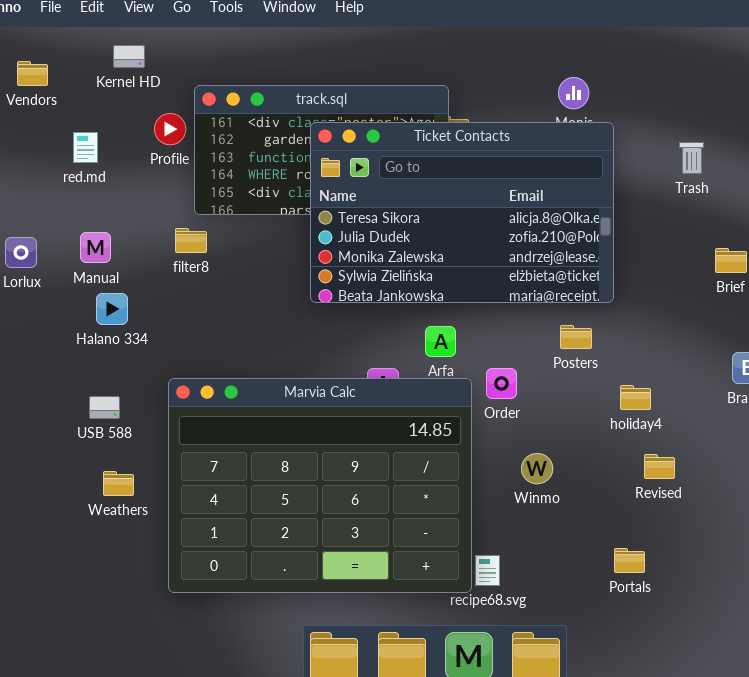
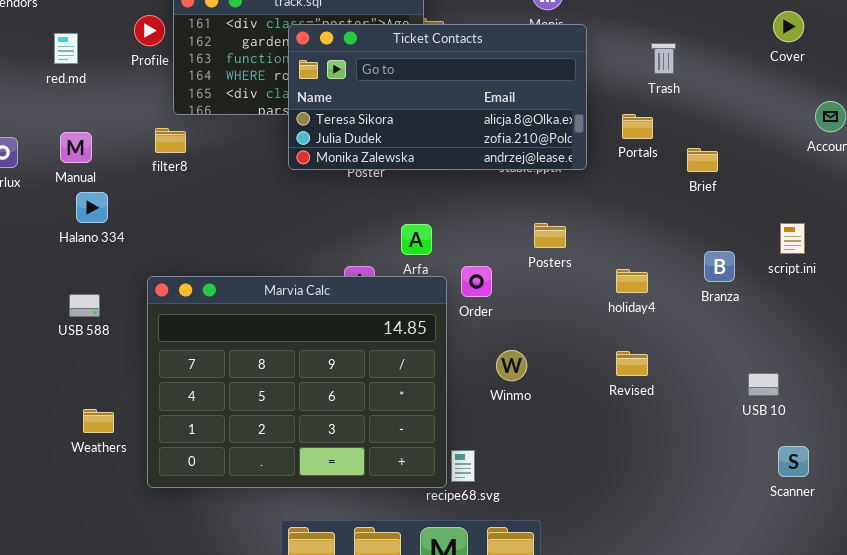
Ticket Contacts: [310,122,614,303] -> [288,24,587,170], resized
holiday4: [620,385,651,410] -> [616,269,648,293], moved
Weathers: [103,471,134,496] -> [83,409,114,433], moved
Portals: [614,548,645,573] -> [622,114,653,139], moved

